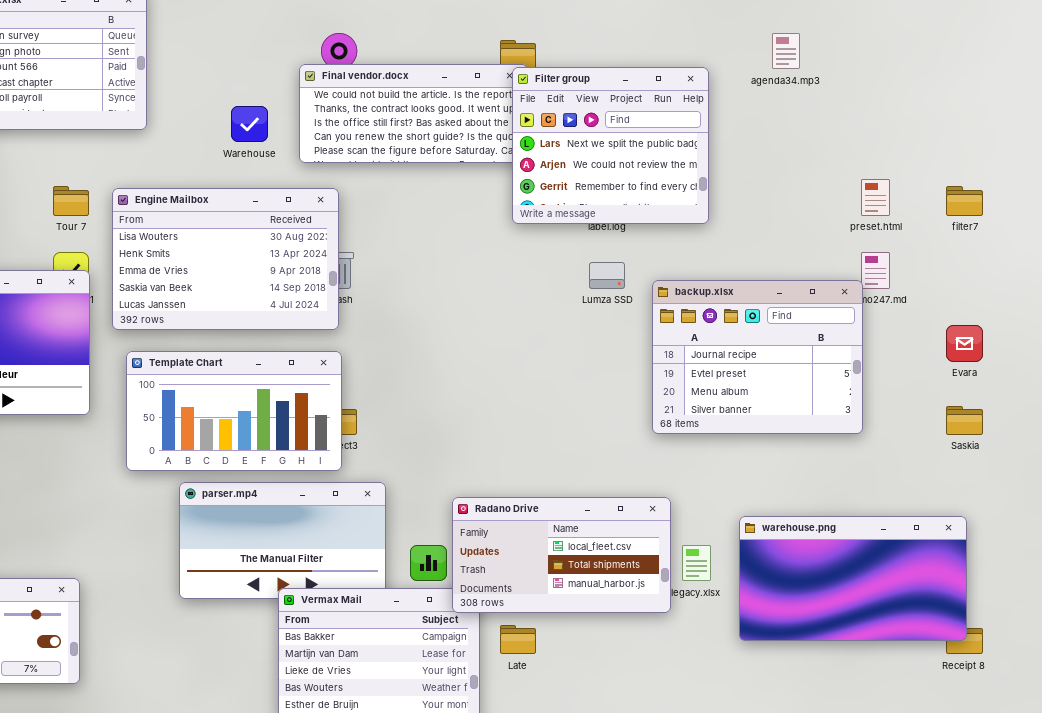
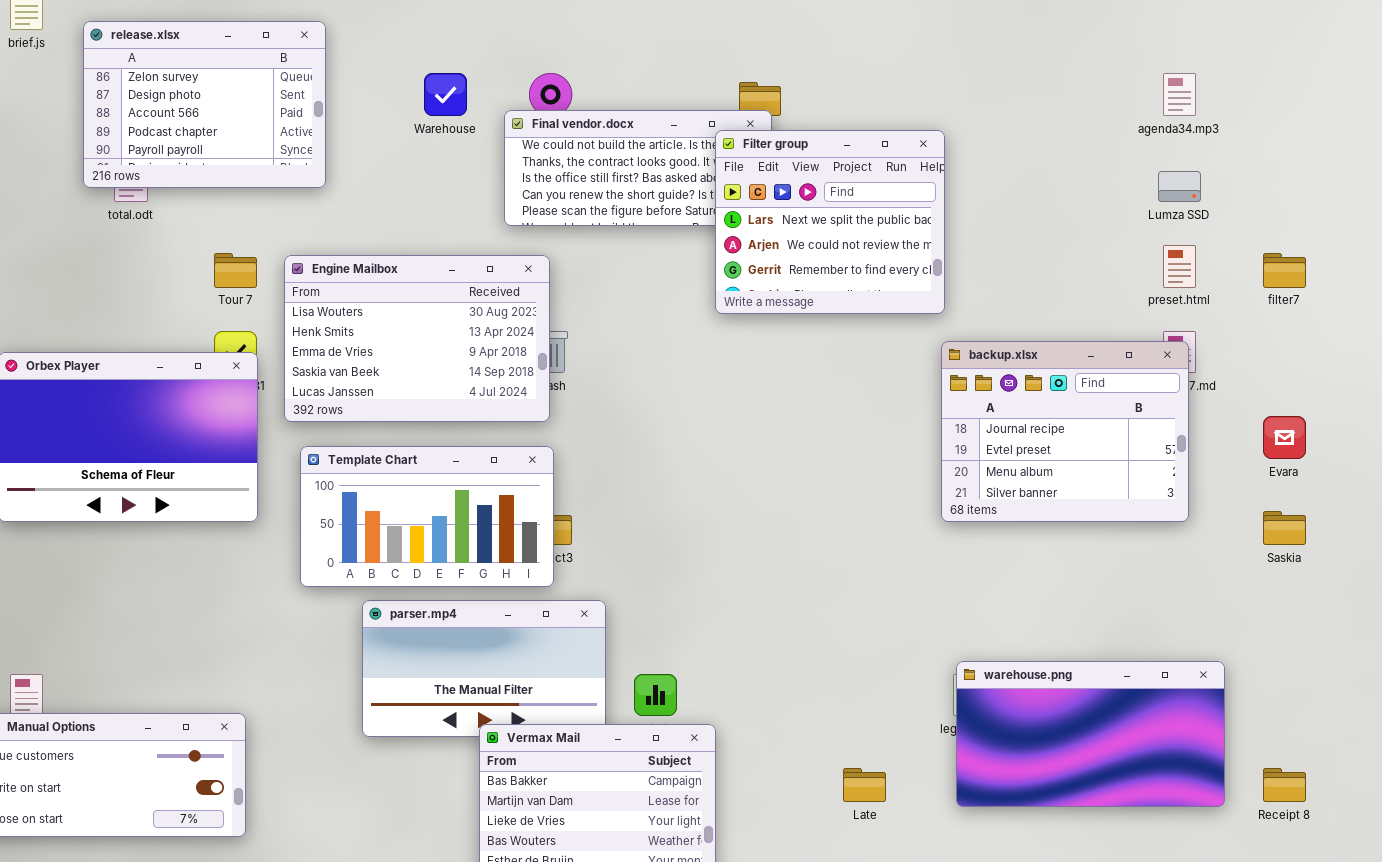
agenda34.mp3: [772,33,800,69] -> [1163,73,1196,116], moved
Filter group: [512,67,709,224] -> [715,130,945,314], moved
Warehouse: [231,106,268,142] -> [424,73,467,116], moved
Lumza SSD: [589,262,625,289] -> [1158,171,1201,202], moved
backup.xlsx: [652,280,863,434] -> [941,341,1189,522], moved
Radano Drive: [452,497,671,613] -> none, closed
warehouse.png: [739,516,967,641] -> [956,661,1225,807], moved
Late: [500,625,536,654] -> [843,768,886,802], moved

